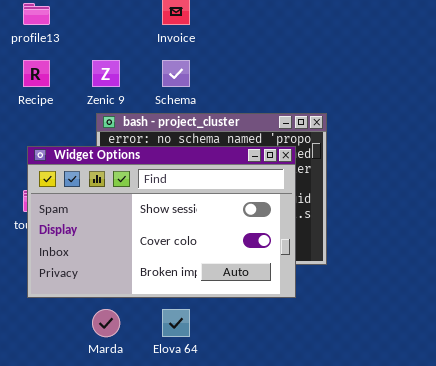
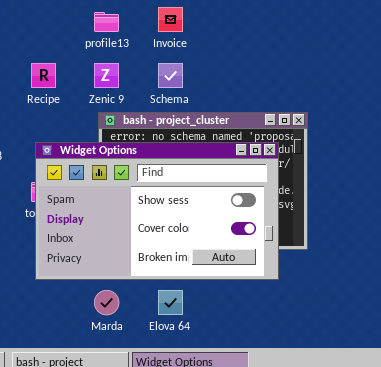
profile13: [23,3,50,25] -> [94,12,119,32], moved

